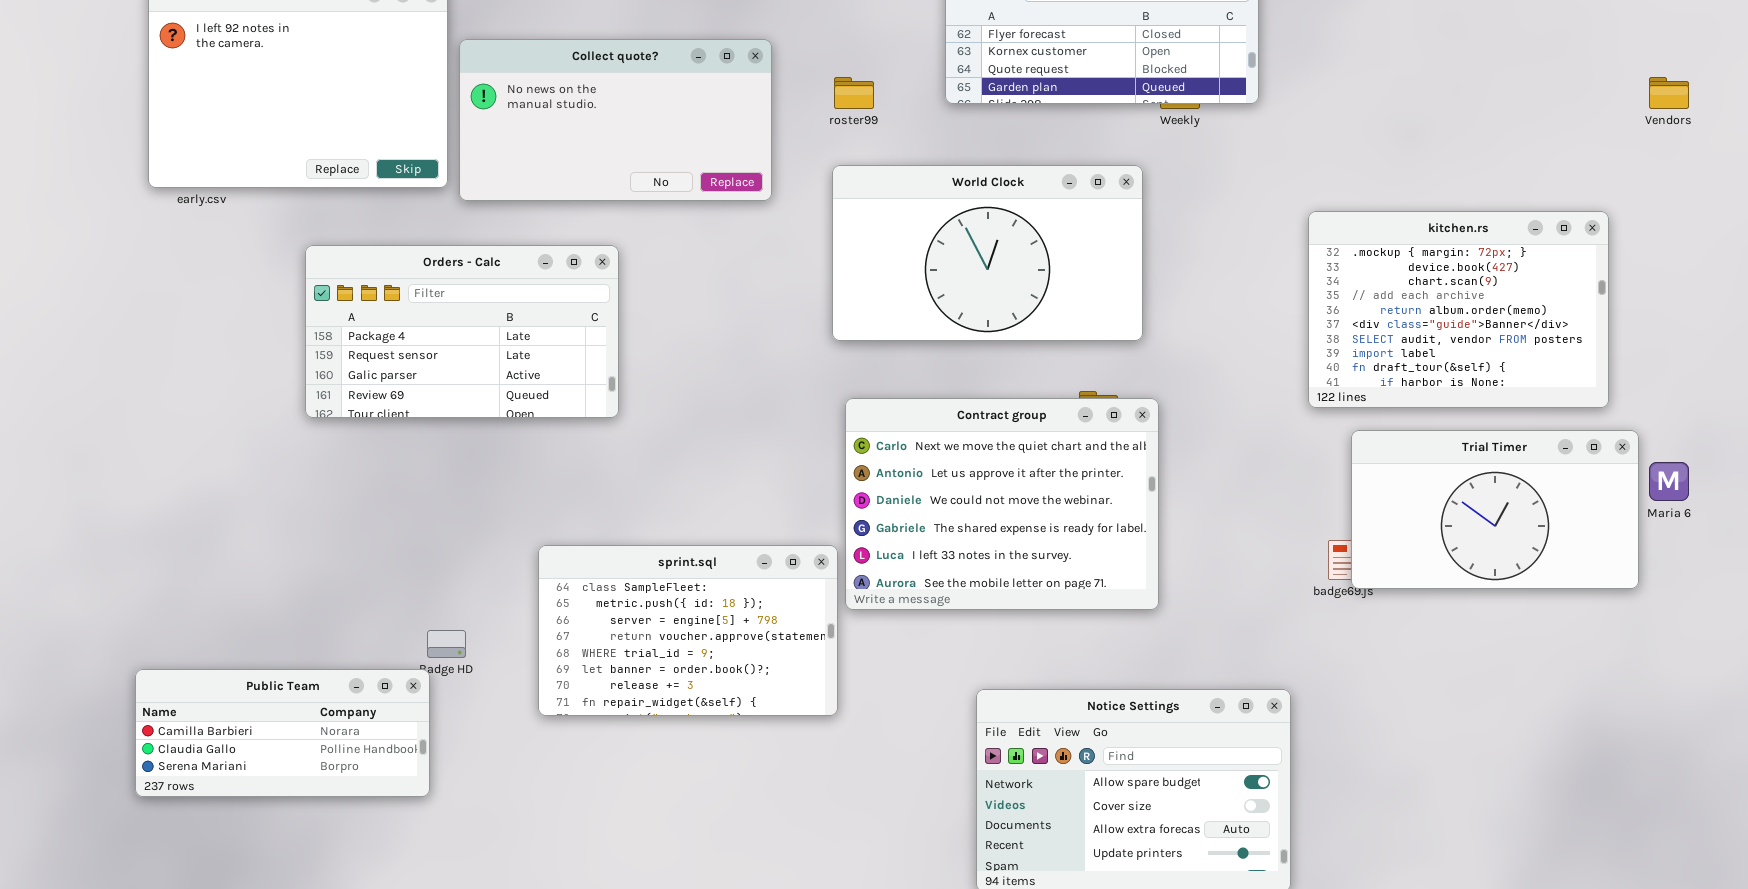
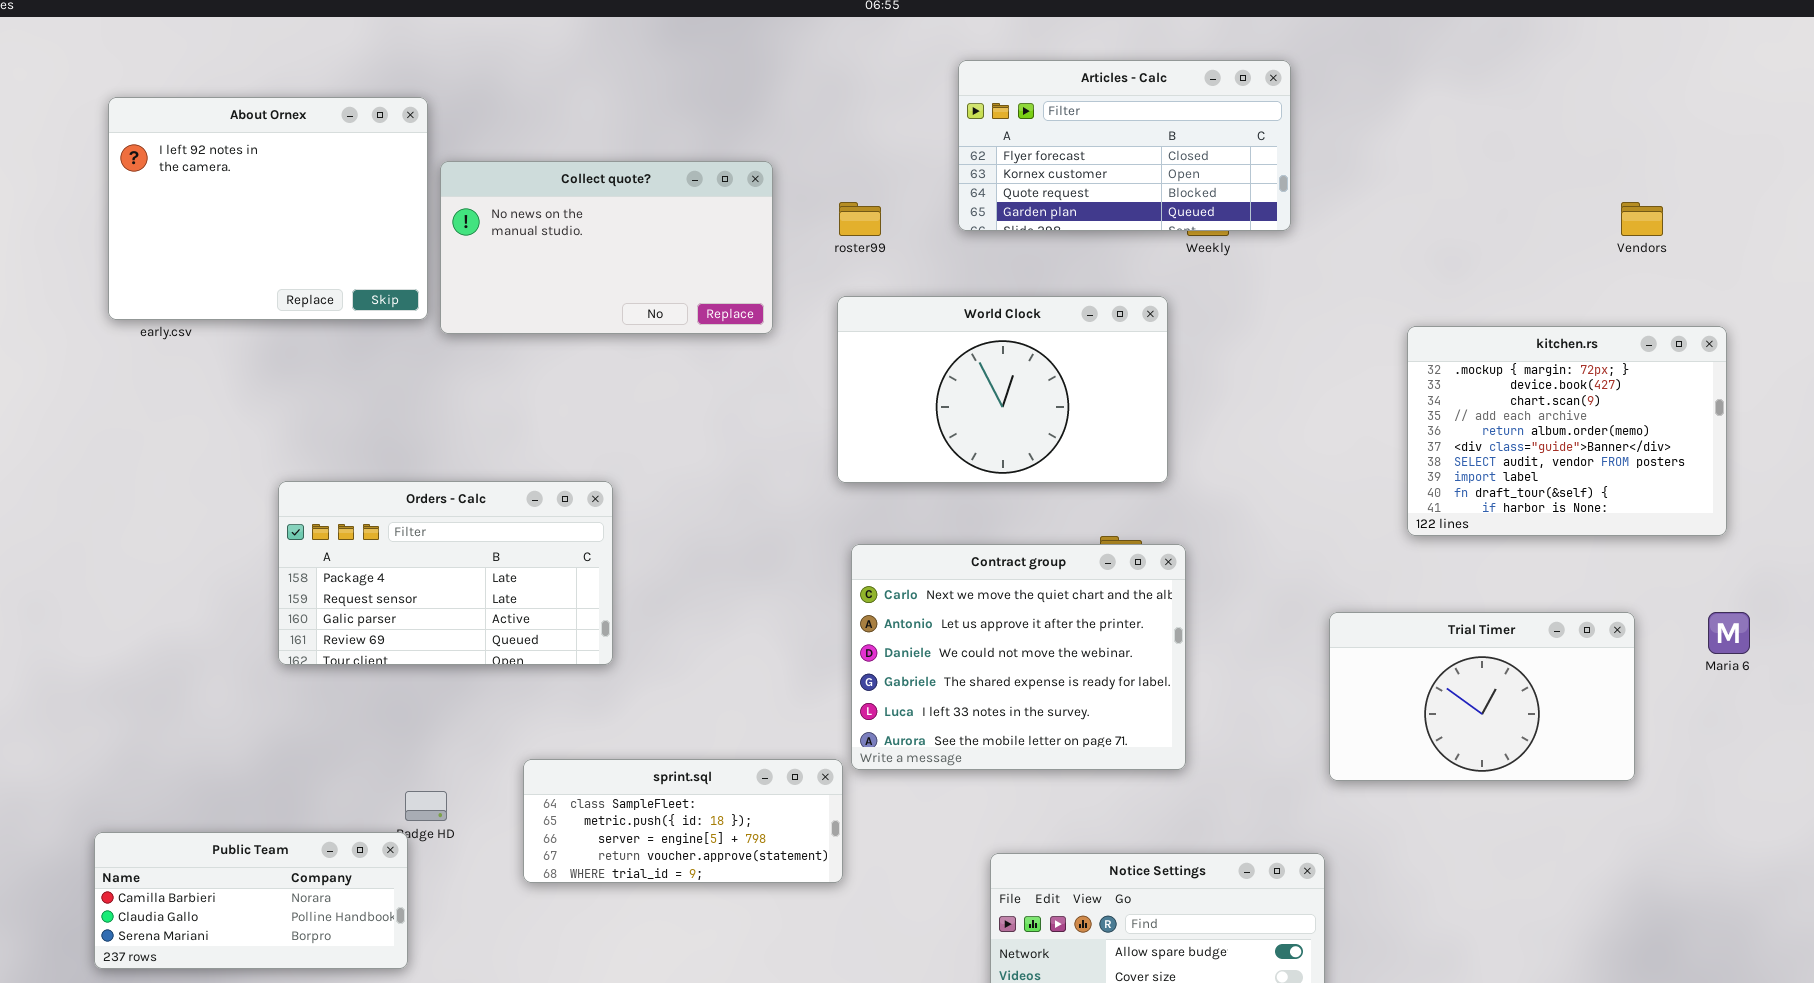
Vendors: [1649,77,1689,109] -> [1621,202,1663,236], moved
kitchen.rs: [1308,211,1609,408] -> [1407,326,1727,536], moved
Orders - Calc: [305,245,619,418] -> [278,481,613,665], moved
Trial Timer: [1351,430,1639,589] -> [1329,612,1635,781], moved
sprint.sql: [538,545,838,716] -> [523,759,843,883], resized

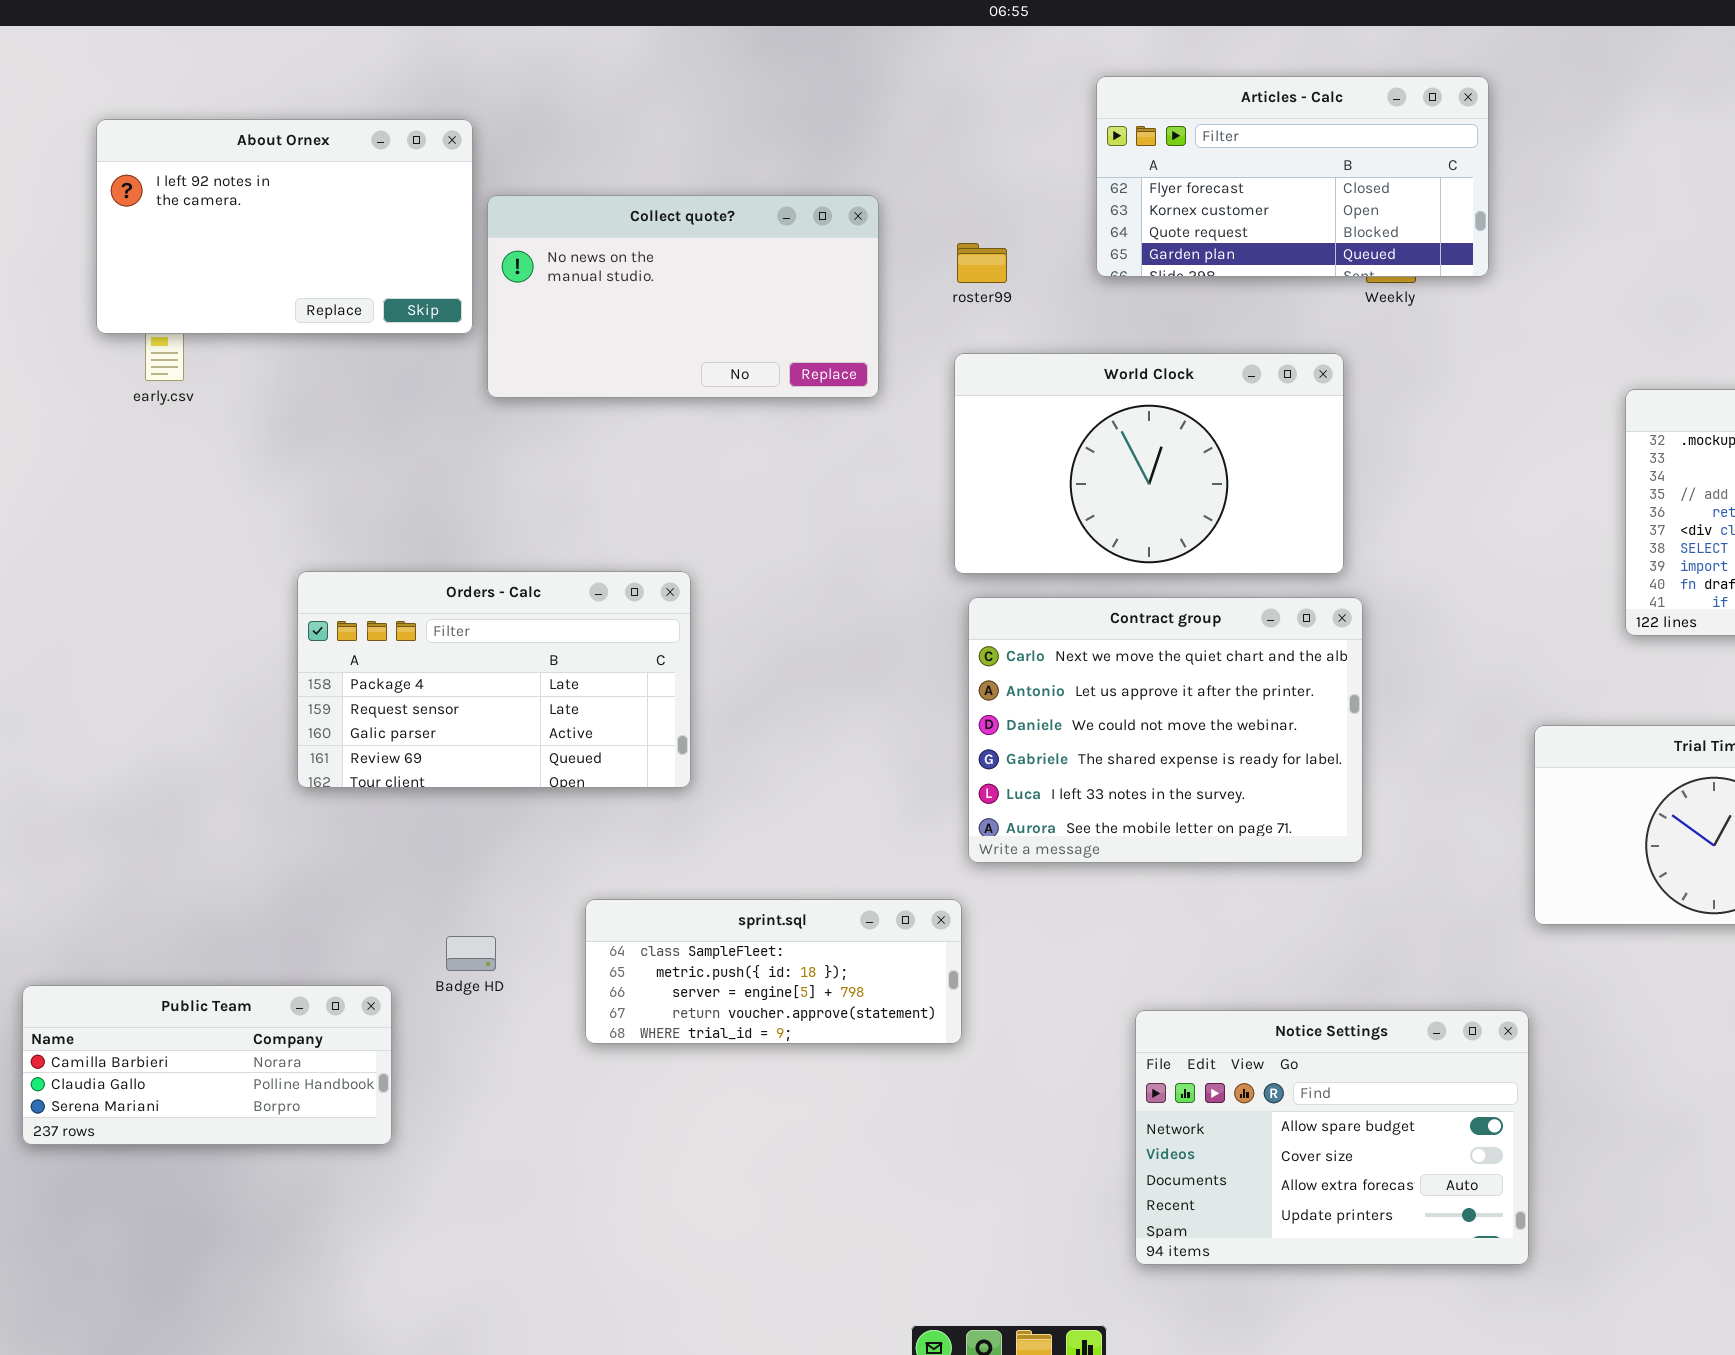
About Ornex: [108,97,428,320] -> [96,119,473,334], resized
Contract group: [851,544,1186,770] -> [968,597,1363,863], moved
Public Team: [94,832,408,969] -> [22,985,392,1145], moved

